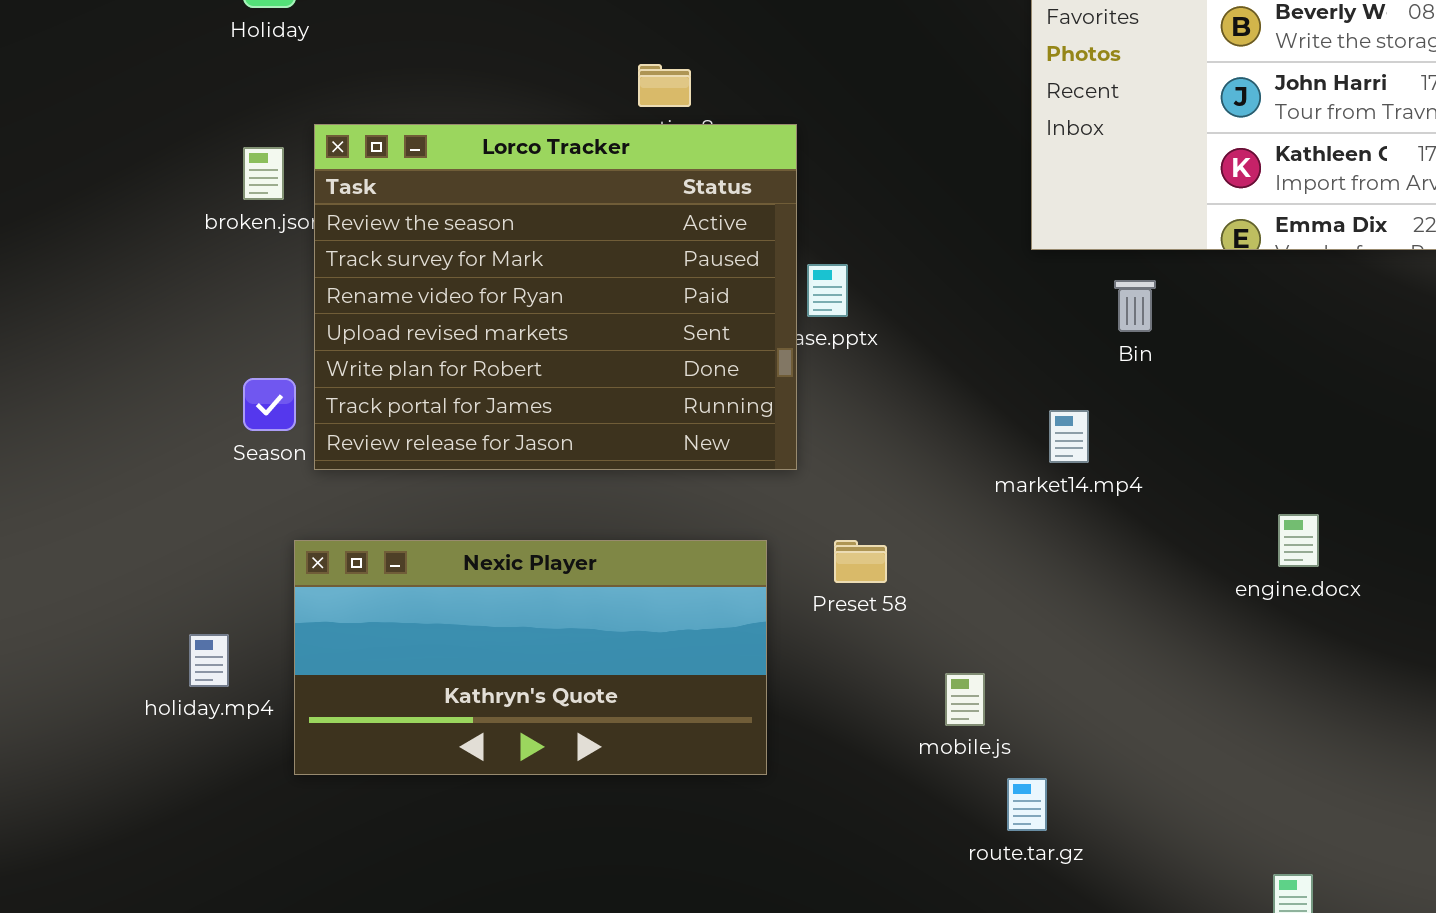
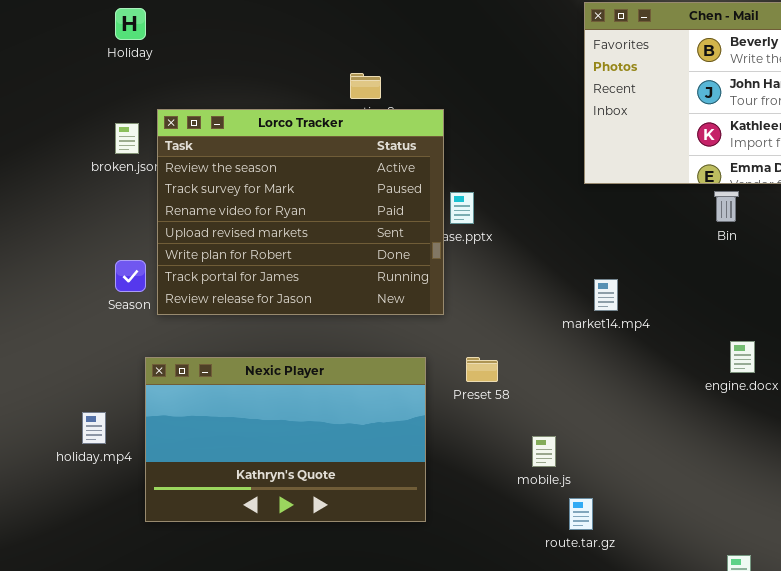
Bin: [1114,280,1156,332] -> [714,191,739,222], moved
Nexic Player: [294,540,767,775] -> [145,357,426,522], resized

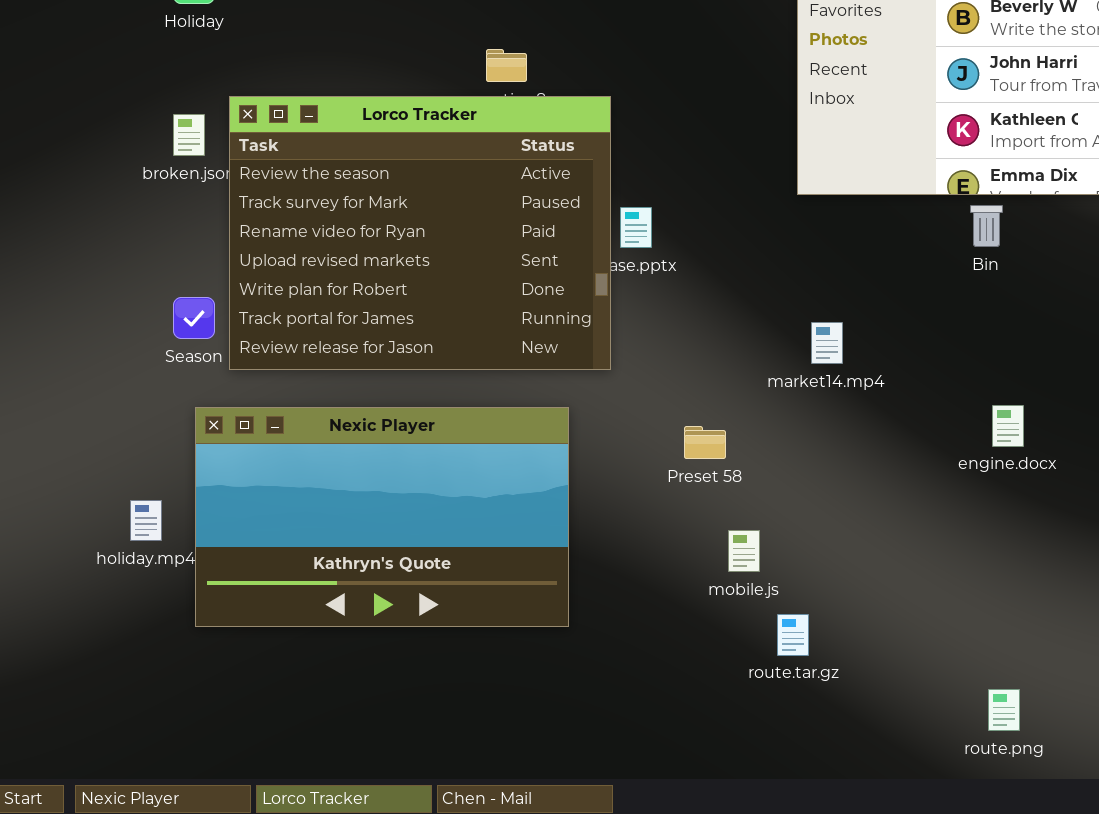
Nexic Player: [145,357,426,522] -> [195,407,569,627], moved
Preset 58: [466,357,498,382] -> [684,426,726,459], moved

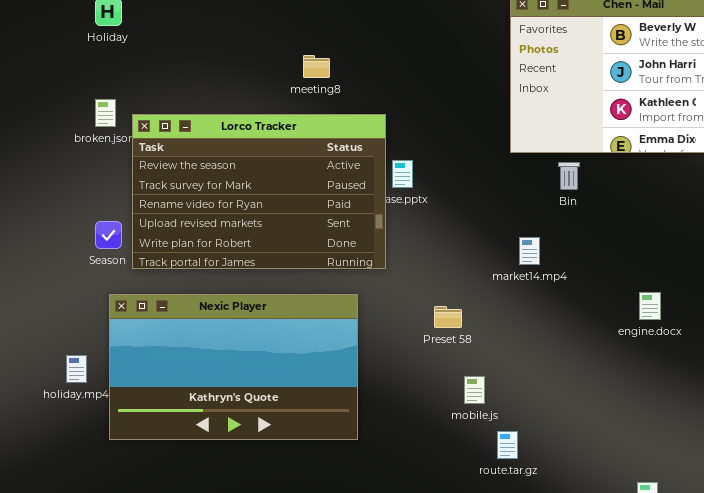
Lorco Tracker: [229,96,611,370] -> [132,114,386,269], resized
Bin: [970,205,1003,247] -> [558,162,580,190], moved

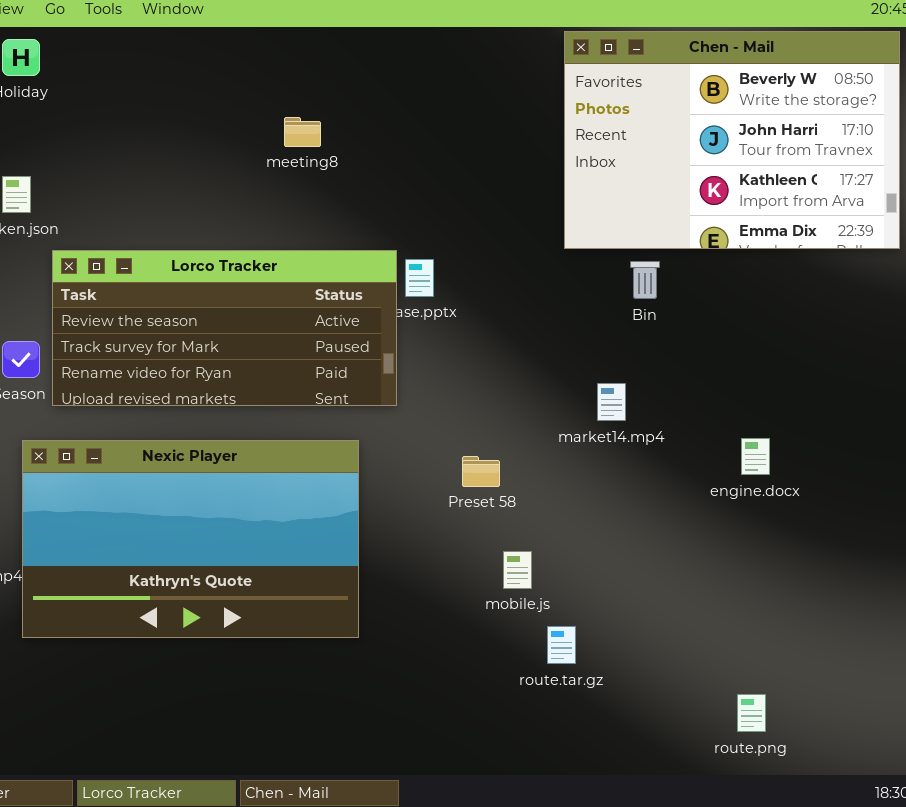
Lorco Tracker: [132,114,386,269] -> [52,250,397,406], resized
market14.mp4: [519,237,540,265] -> [597,383,626,421], moved

